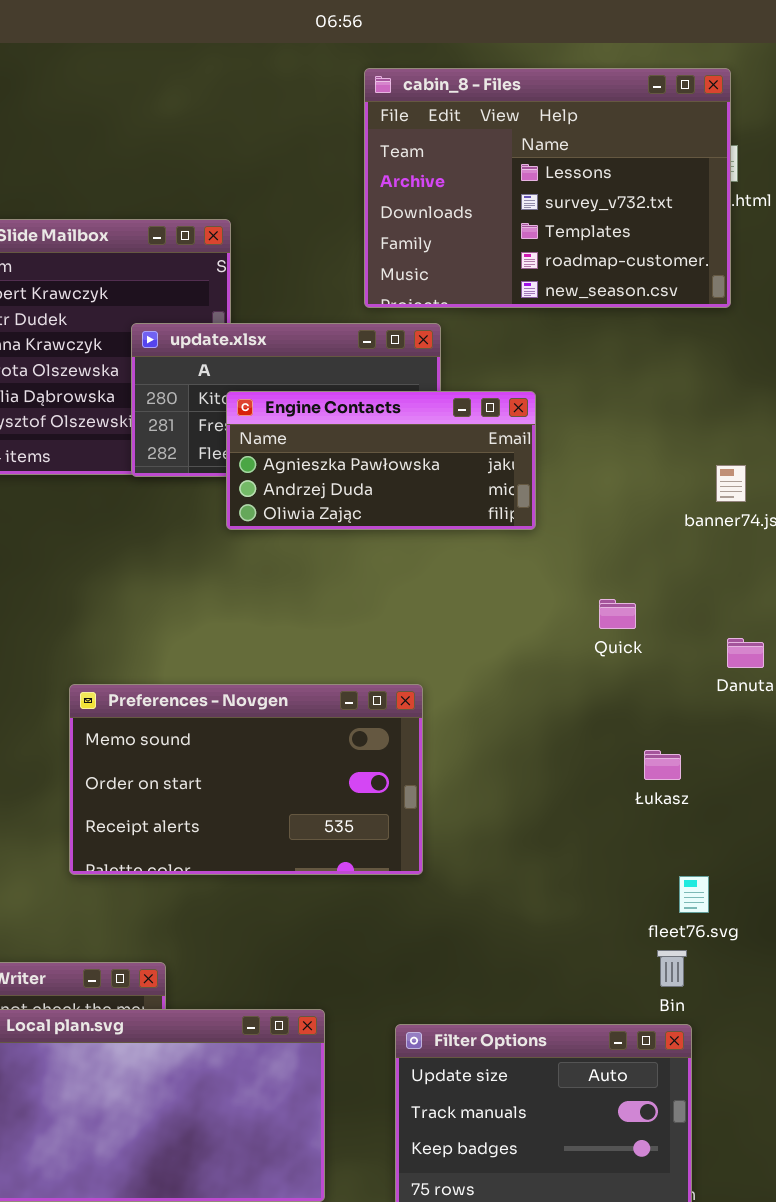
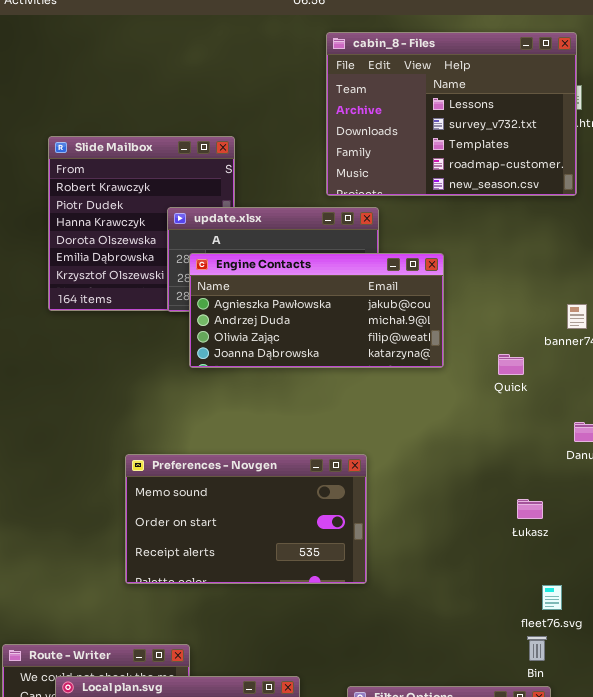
Engine Contacts: [226,391,536,530] -> [189,253,444,368], resized
Quick: [599,599,636,629] -> [498,354,524,375], moved

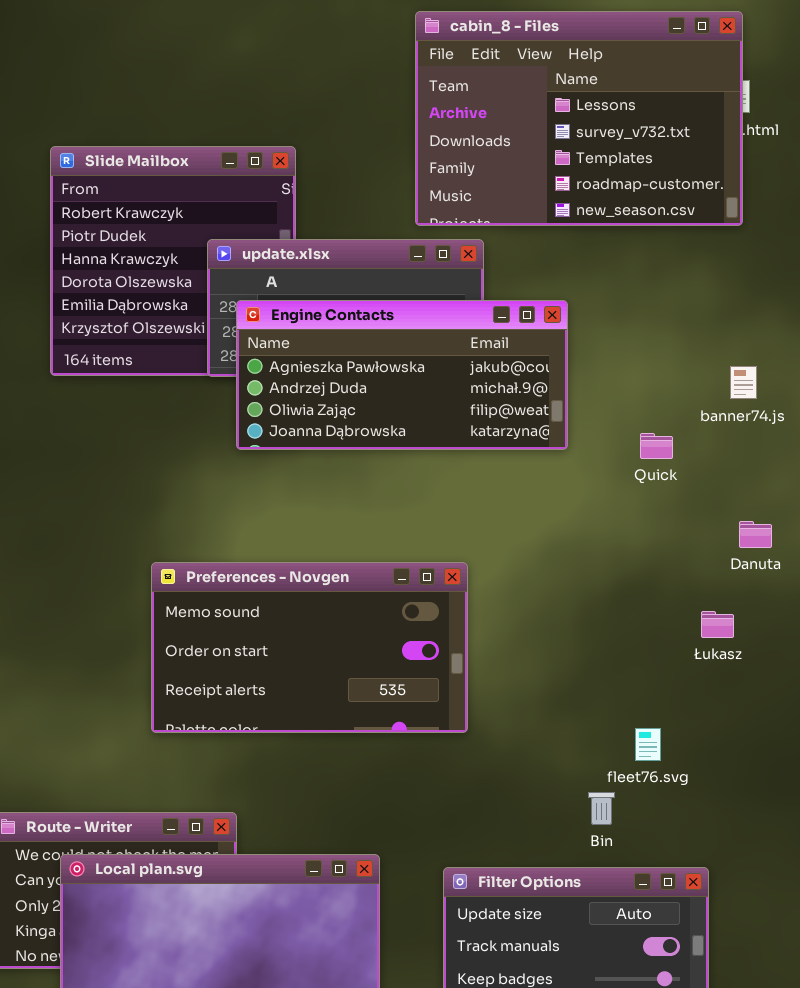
Łukasz: [517,499,543,519] -> [701,611,734,638], moved
fleet76.svg: [542,585,562,610] -> [635,728,661,761], moved
Bin: [527,636,547,661] -> [588,792,615,825], moved

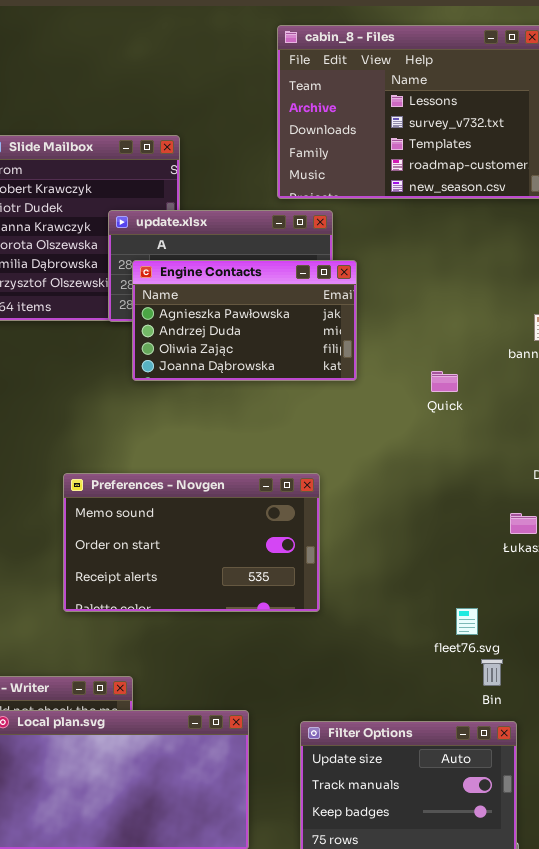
Engine Contacts: [236,300,568,450] -> [132,260,357,381], resized
Quick: [640,433,673,459] -> [431,371,458,392], moved
Bin: [588,792,615,825] -> [481,659,503,686], moved

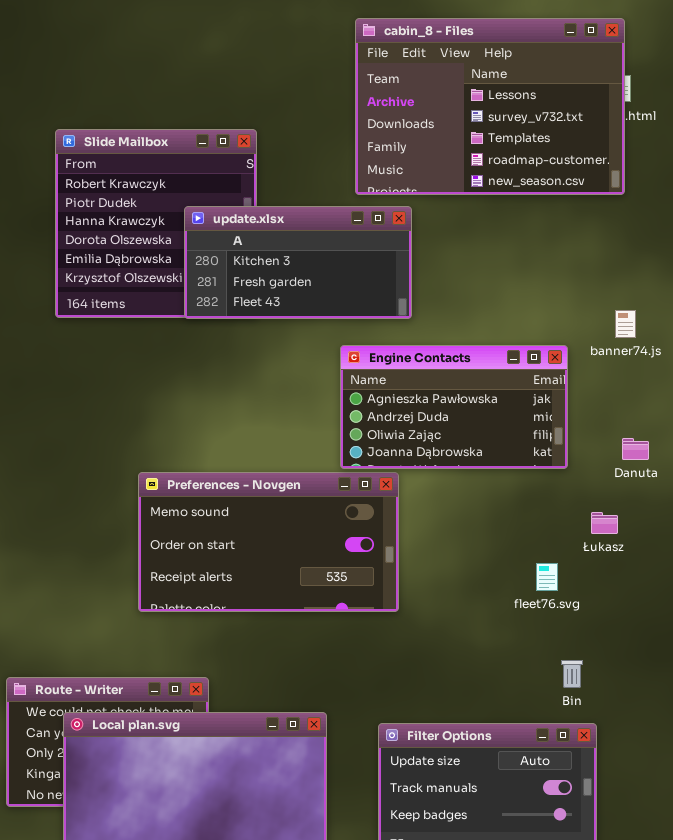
Engine Contacts: [132,260,357,381] -> [340,345,568,469], moved
fleet76.svg: [456,608,478,635] -> [536,563,558,591], moved

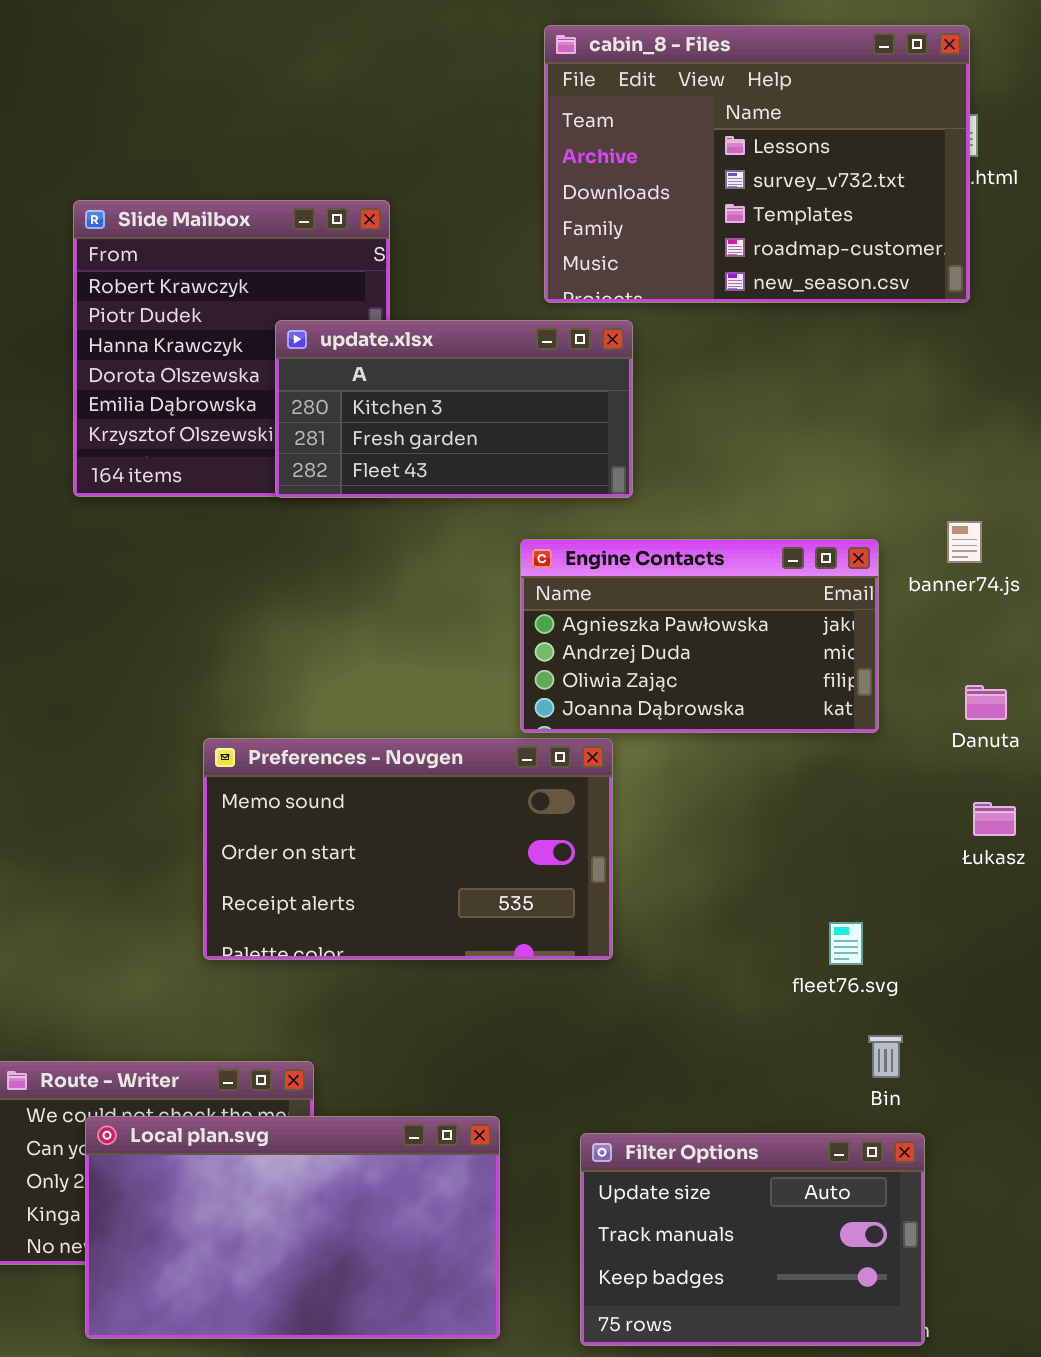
banner74.js: [615,310,636,338] -> [947,521,982,563], moved
Łukasz: [591,512,618,534] -> [973,802,1016,836], moved
fleet76.svg: [536,563,558,591] -> [829,922,863,965], moved

